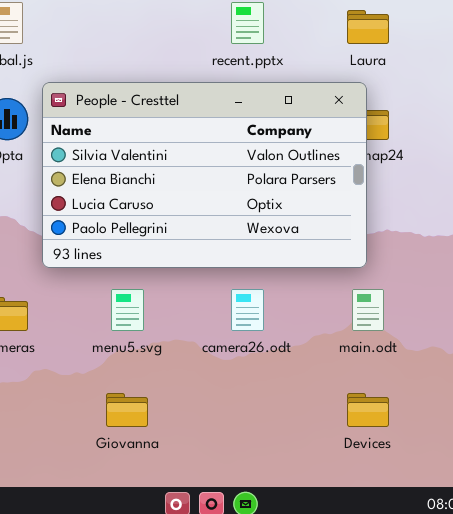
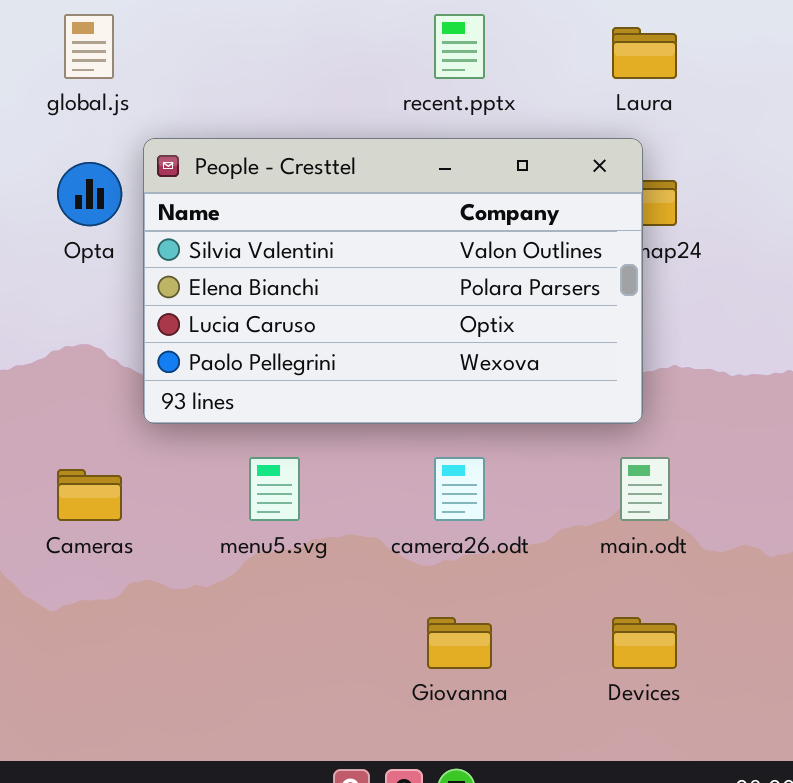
Giovanna: [106,393,148,427] -> [427,617,492,669], moved

